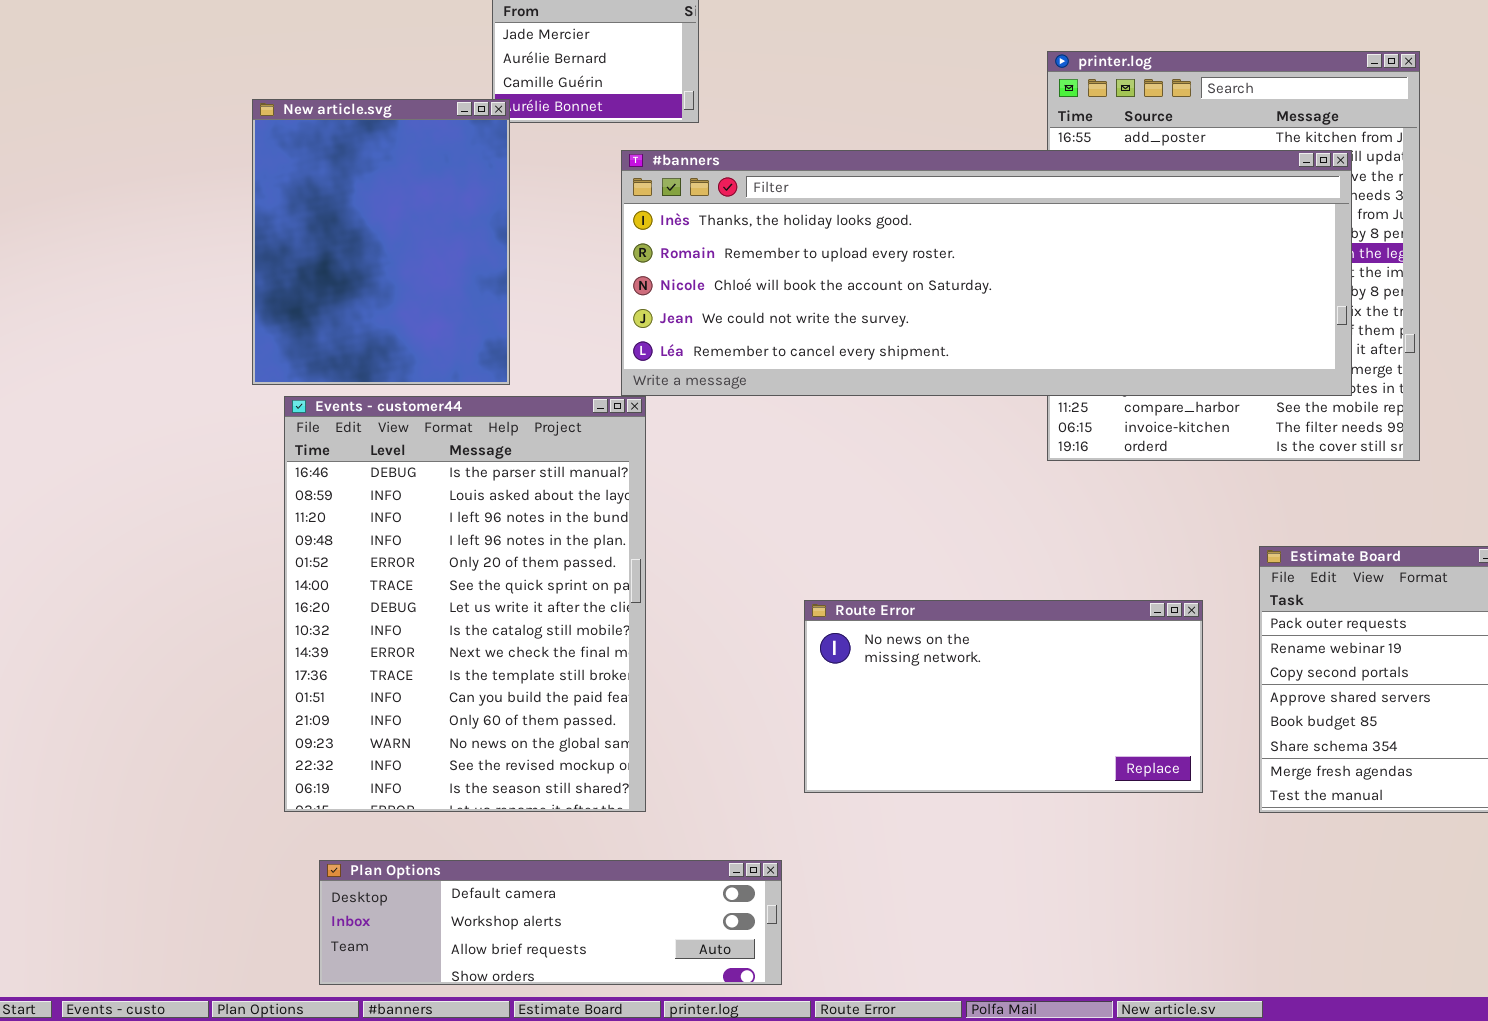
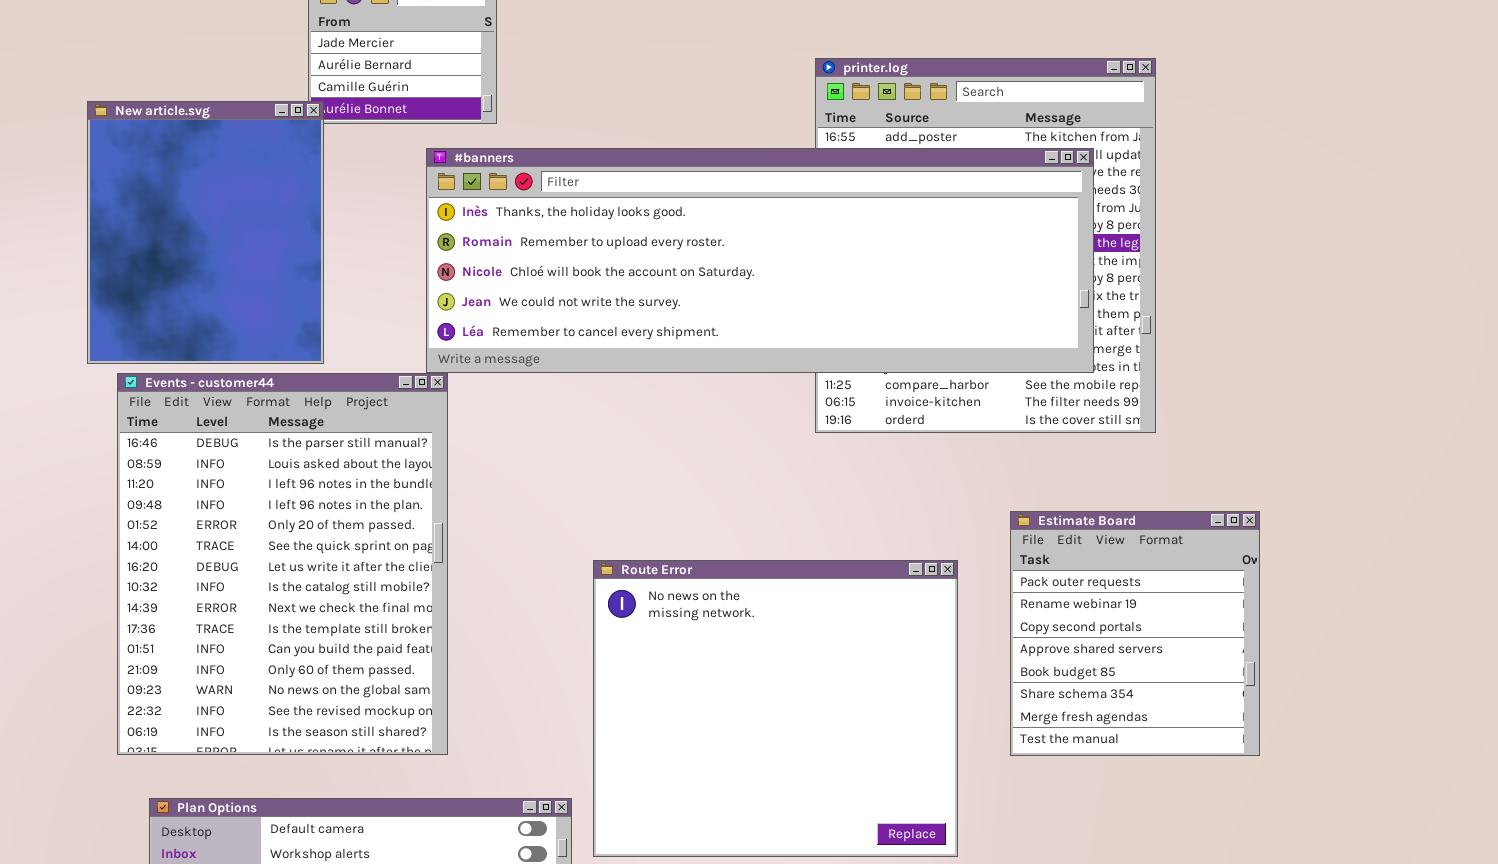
Route Error: [804,600,1203,793] -> [593,560,958,857], resized

